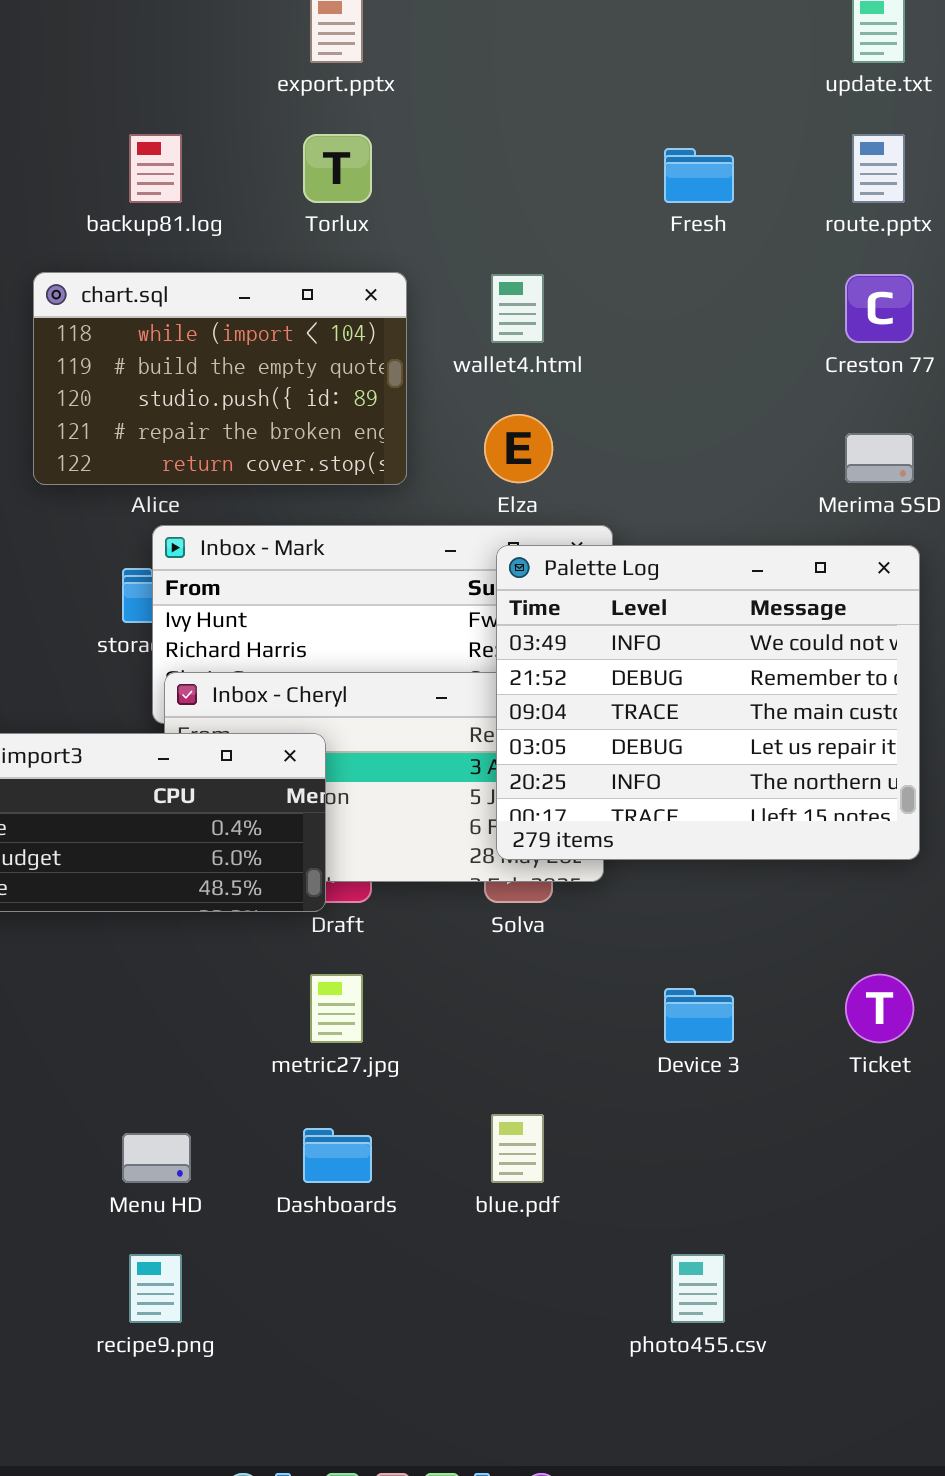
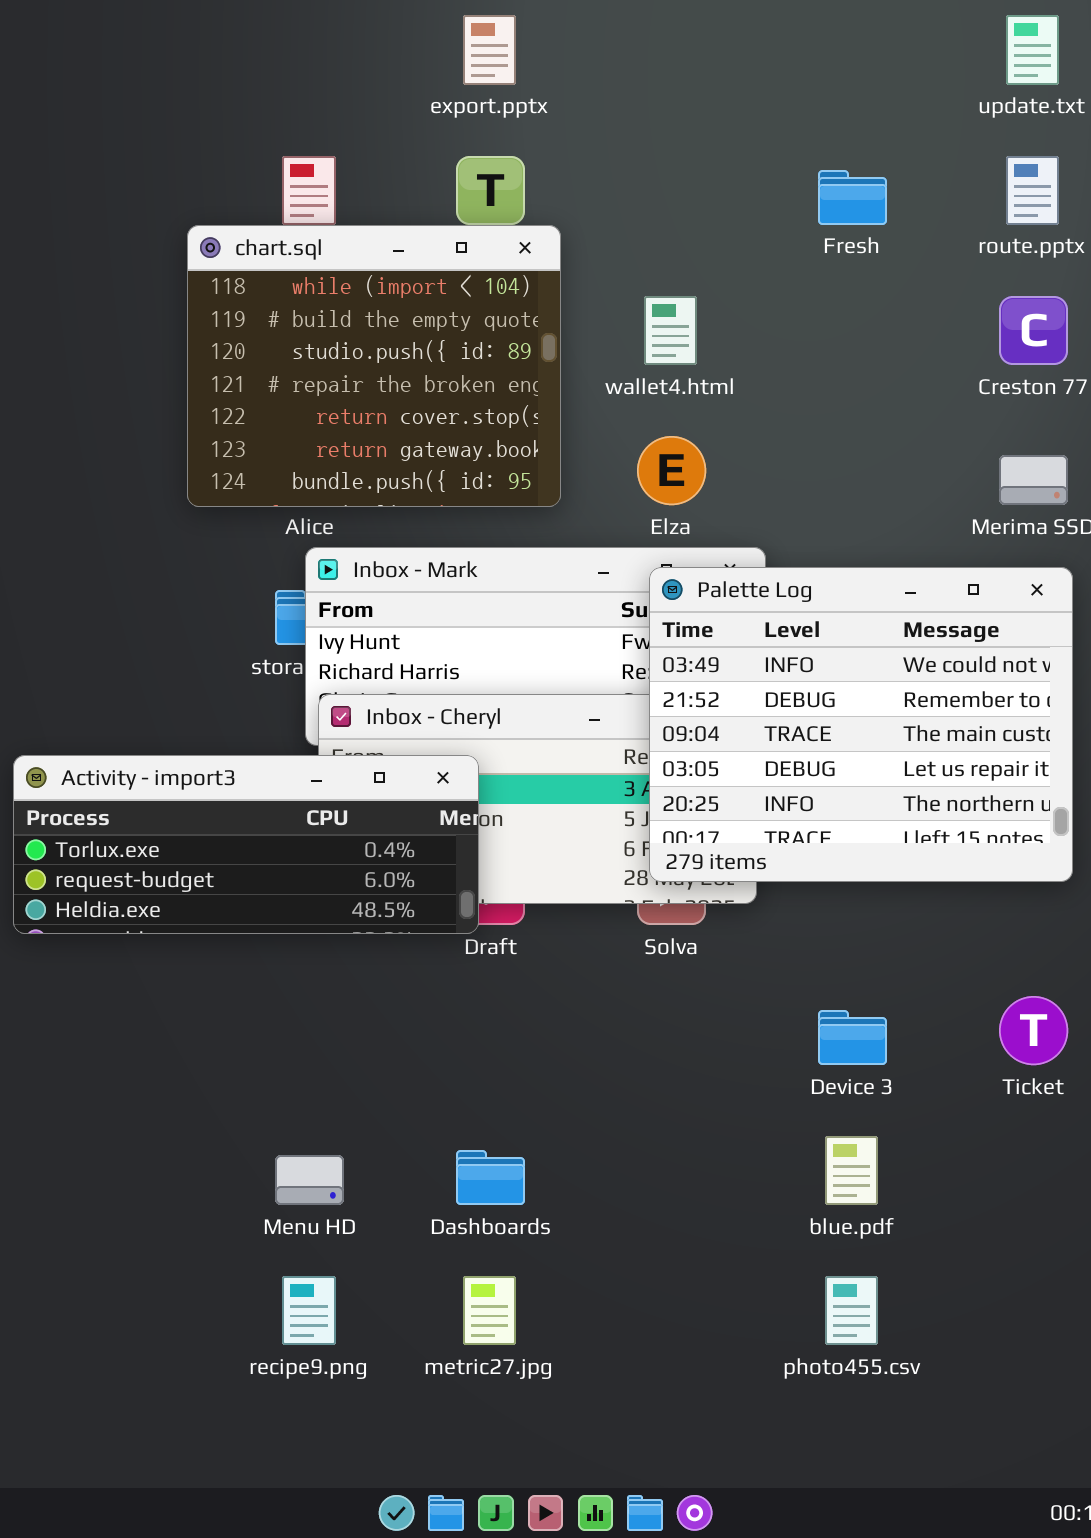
chart.sql: [33,272,407,485] -> [187,225,561,507], resized
metric27.jpg: [310,974,363,1043] -> [463,1276,516,1345], moved
blue.pdf: [491,1114,544,1183] -> [825,1136,878,1205], moved

